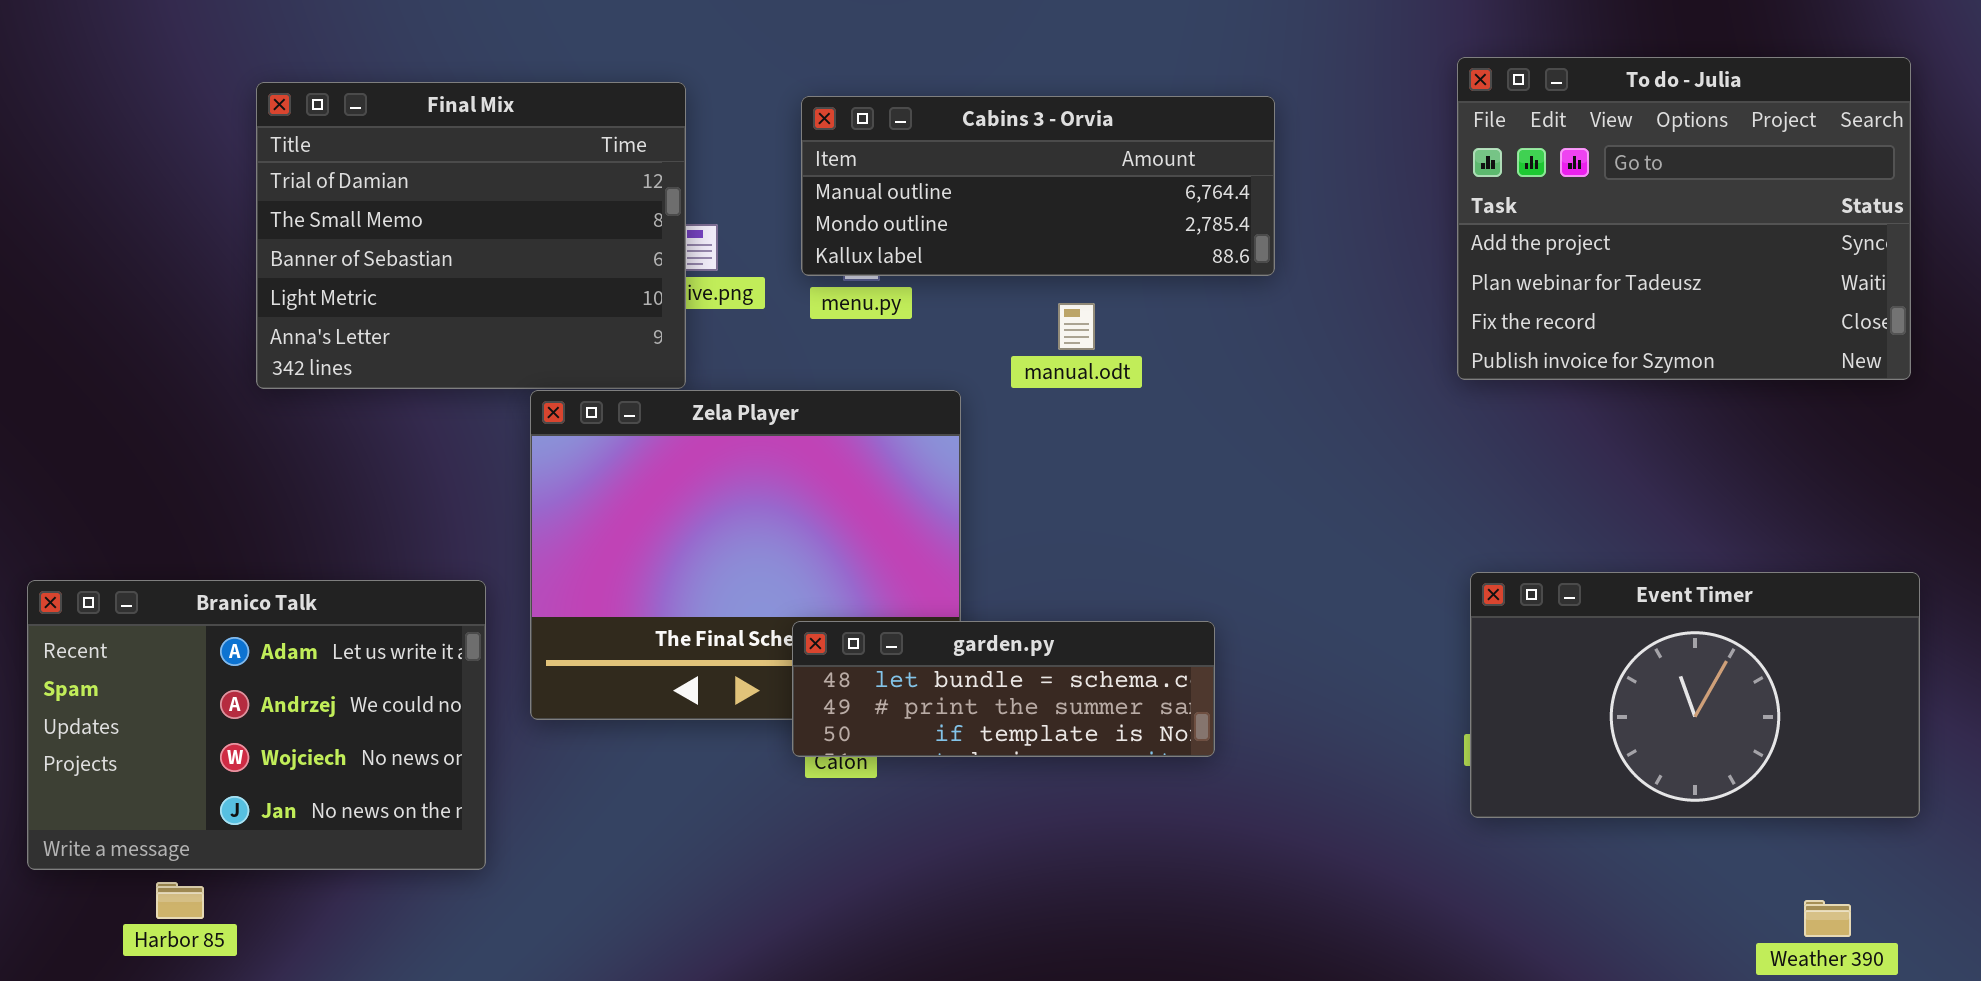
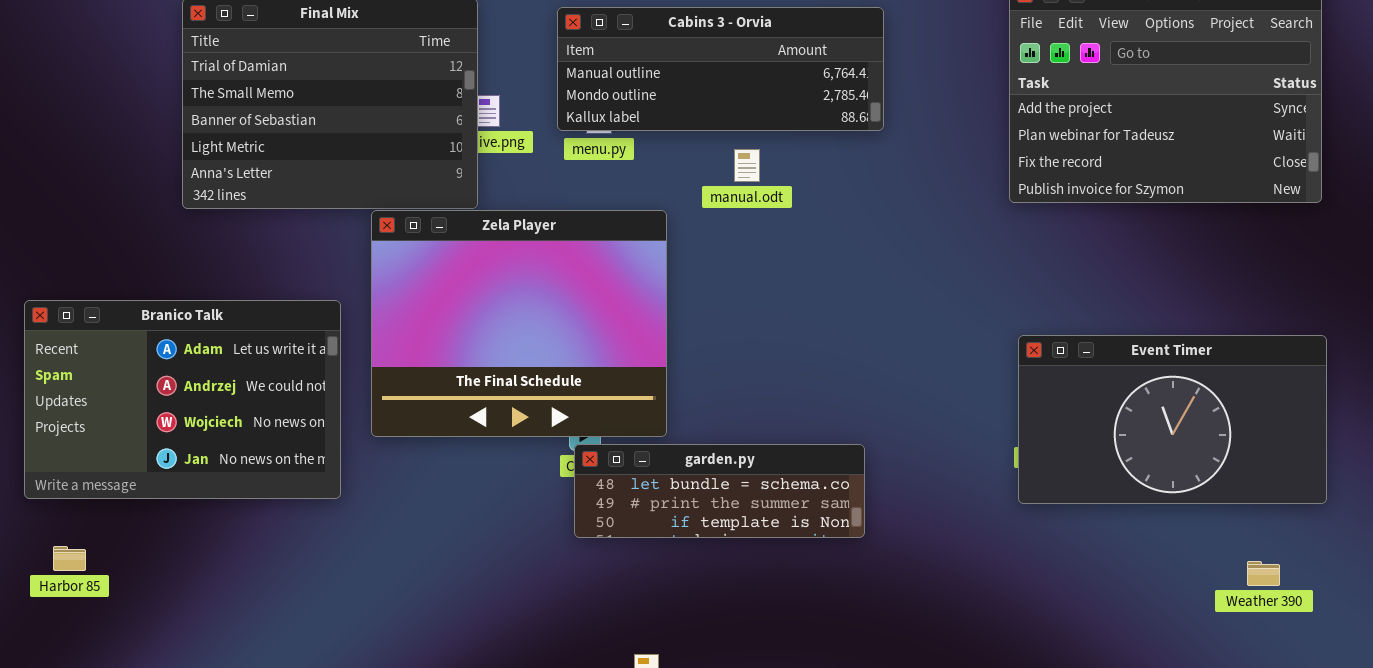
Branico Talk: [27,580,486,870] -> [24,300,341,499], moved
garden.py: [792,621,1215,757] -> [574,444,865,538], moved
Harbor 85: [156,882,204,919] -> [53,546,86,571], moved

